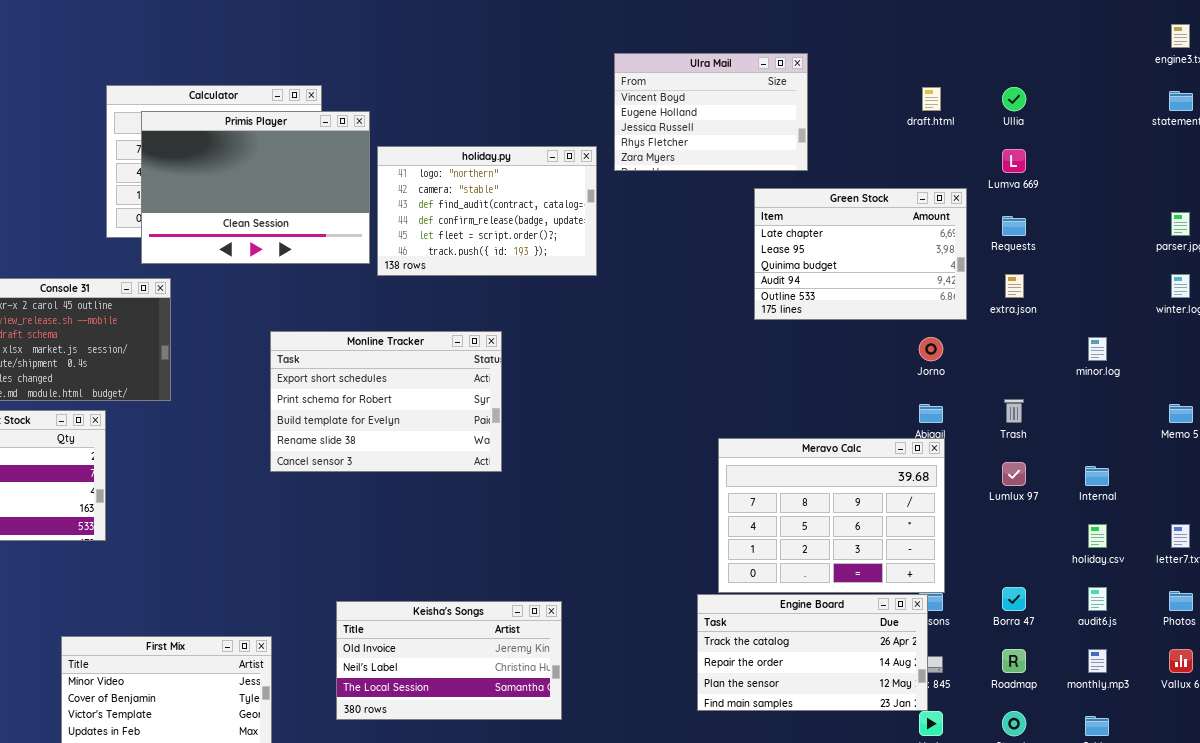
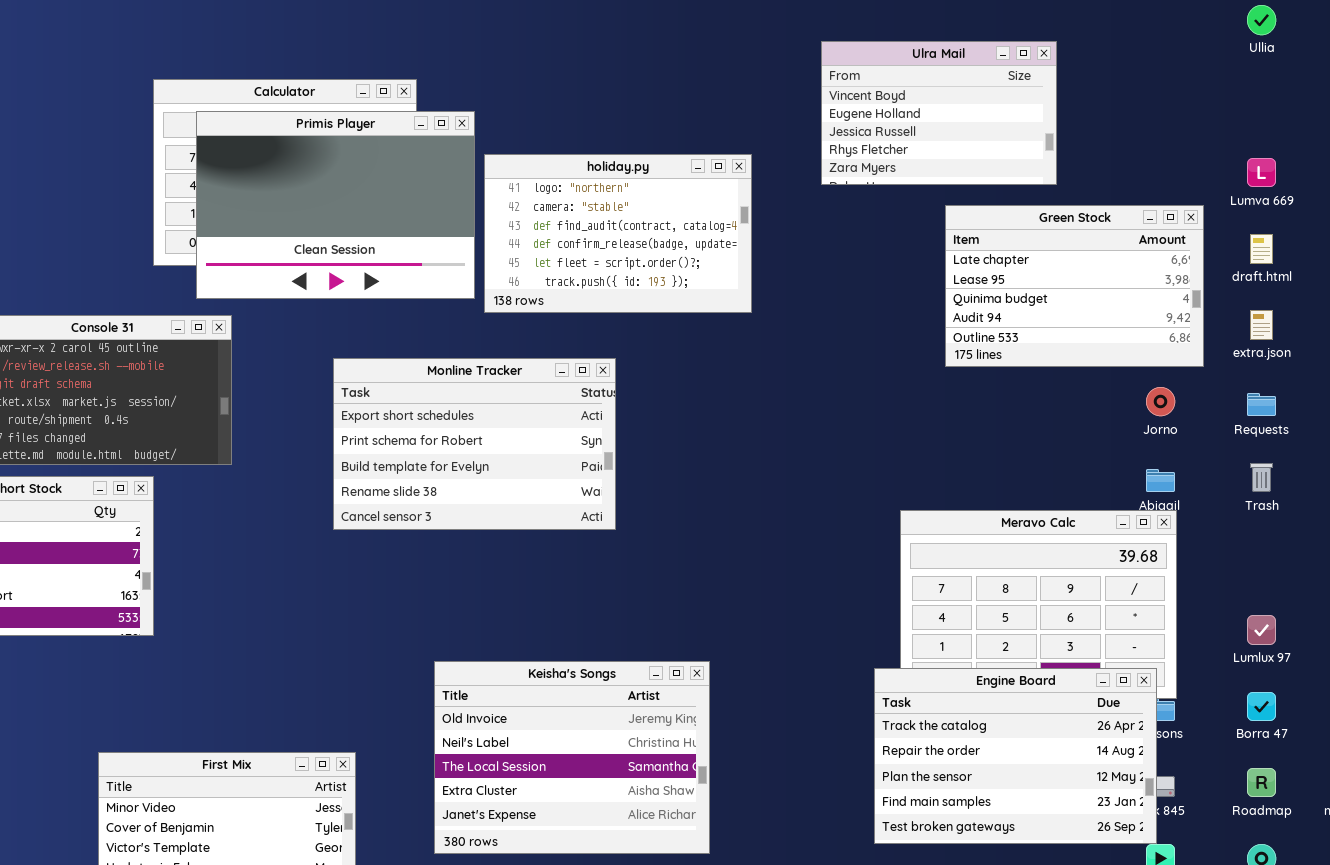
Ulra Mail: [614,53,808,171] -> [821,41,1057,185], moved
draft.html: [922,87,941,111] -> [1250,234,1273,264], moved
Ullia: [1002,87,1026,111] -> [1247,5,1276,35], moved
Requests: [1002,216,1026,236] -> [1247,393,1276,416], moved
Monline Tracker: [270,331,502,472] -> [333,358,616,530], moved
Lumlux 97: [1002,462,1026,486] -> [1247,615,1276,645], moved
Engine Board: [697,594,928,711] -> [874,668,1157,844], resized
Keisha's Songs: [336,601,562,720] -> [434,661,710,854], resized

